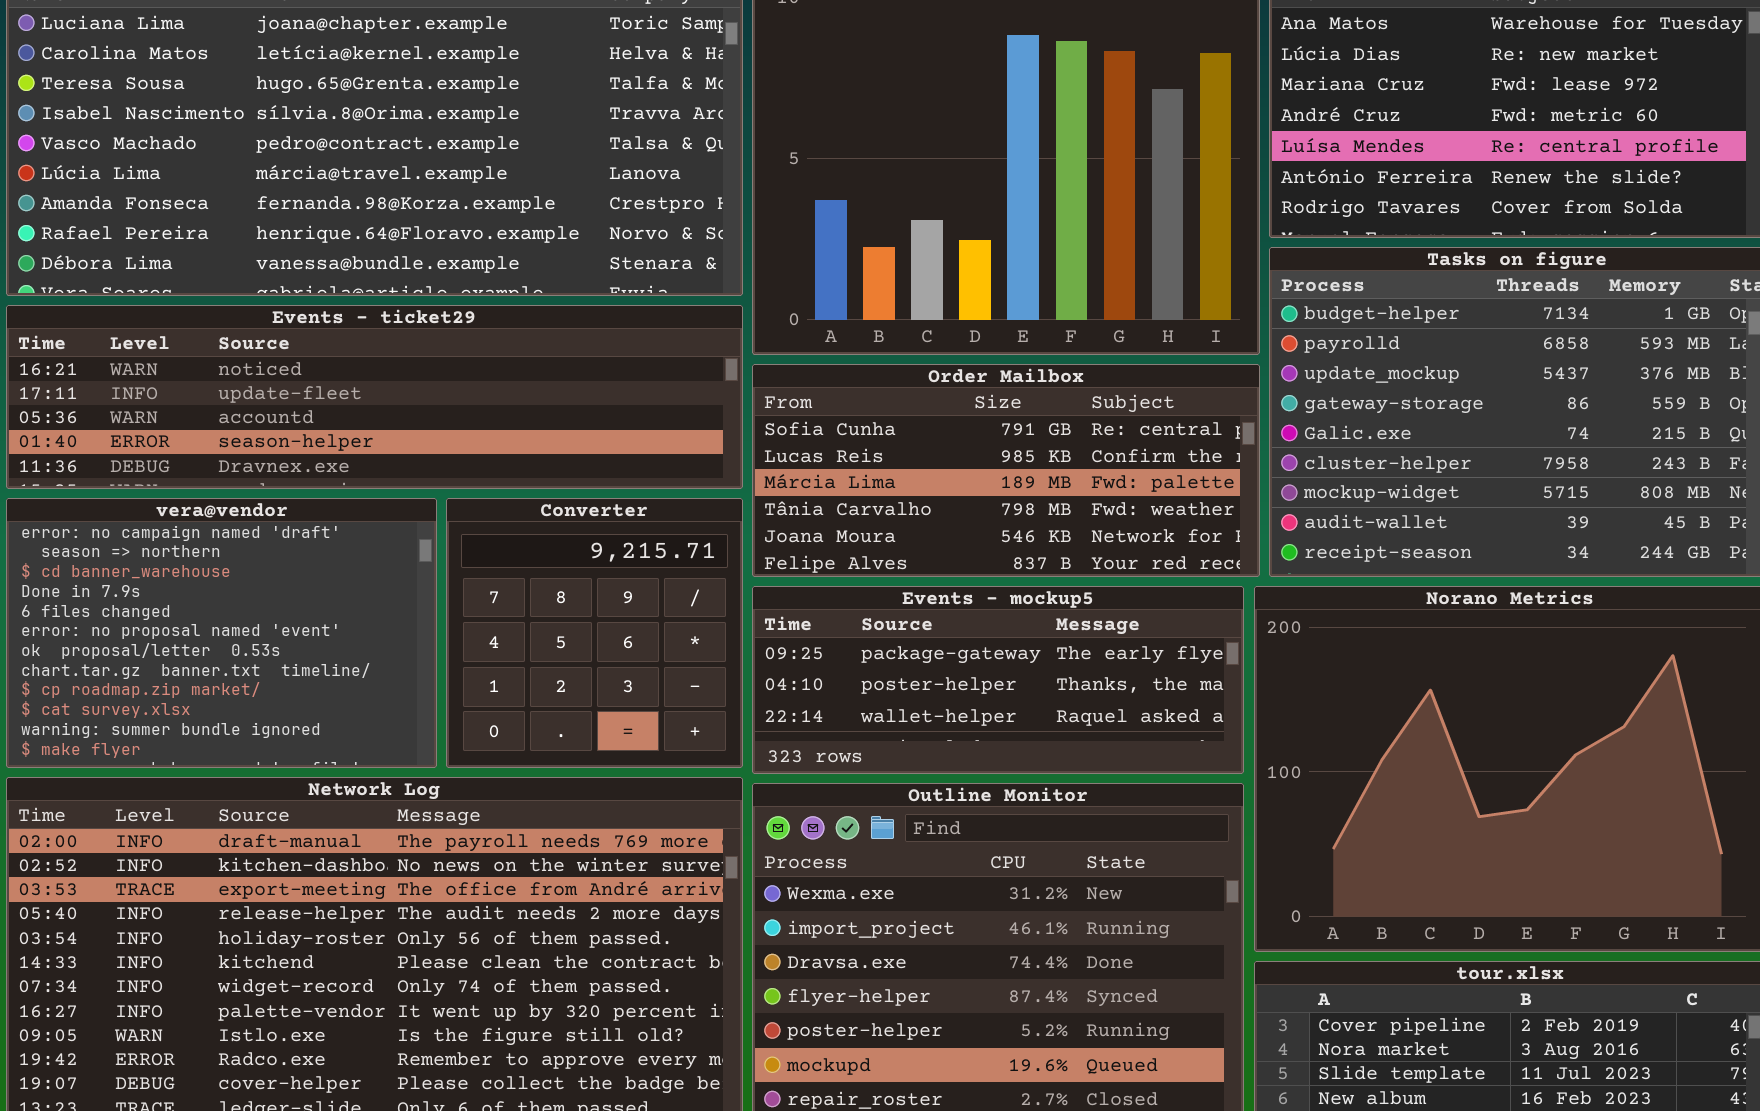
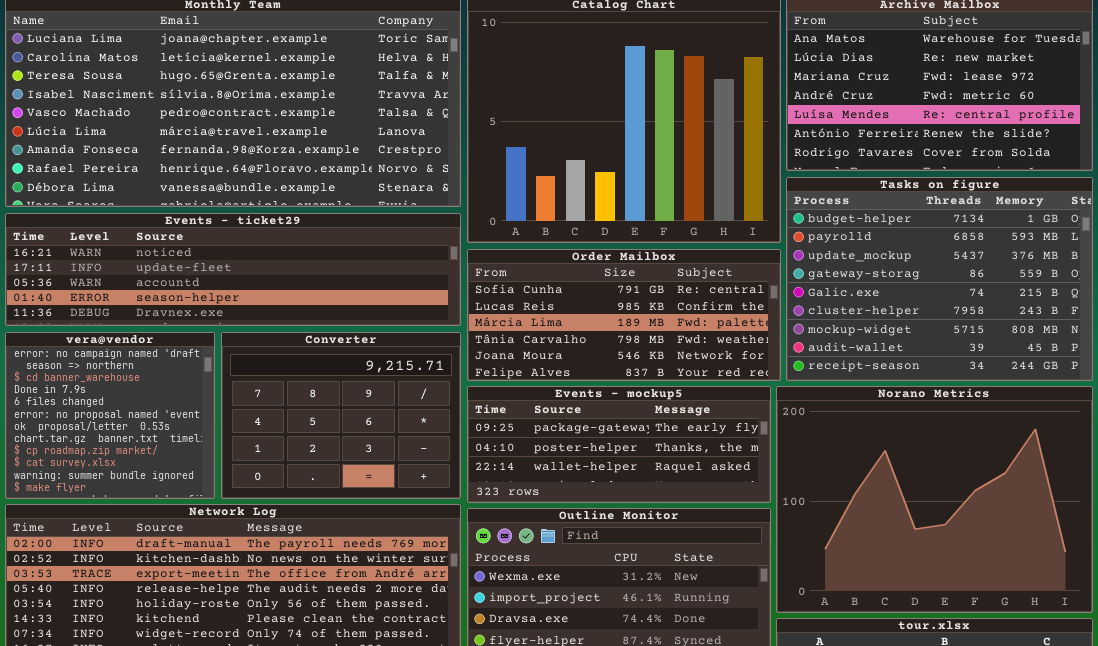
vera@vendor: [6,498,437,768] -> [5,332,215,499], resized
Converter: [446,498,743,768] -> [221,332,461,499], resized

